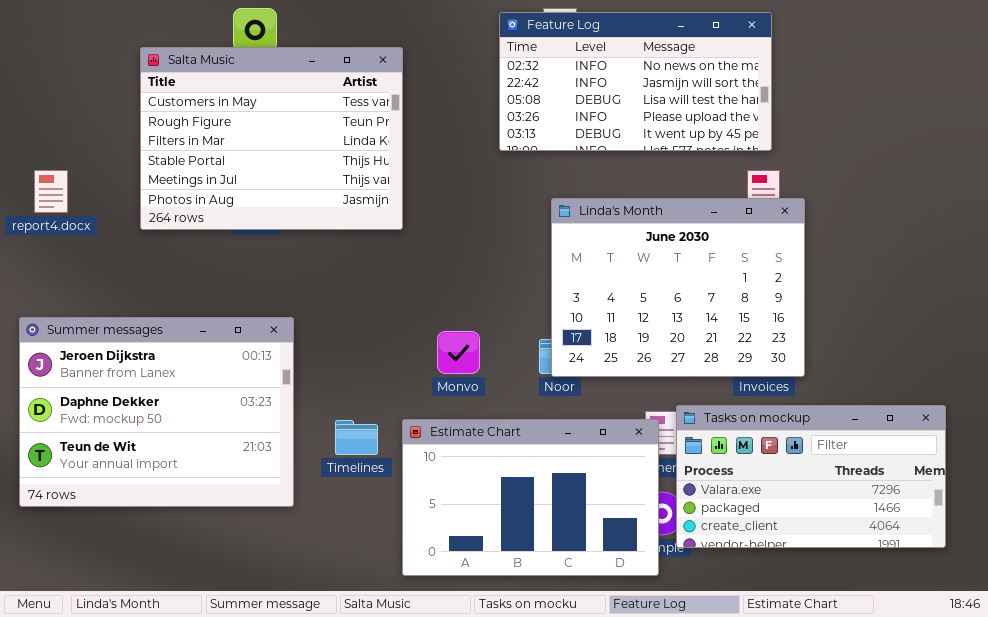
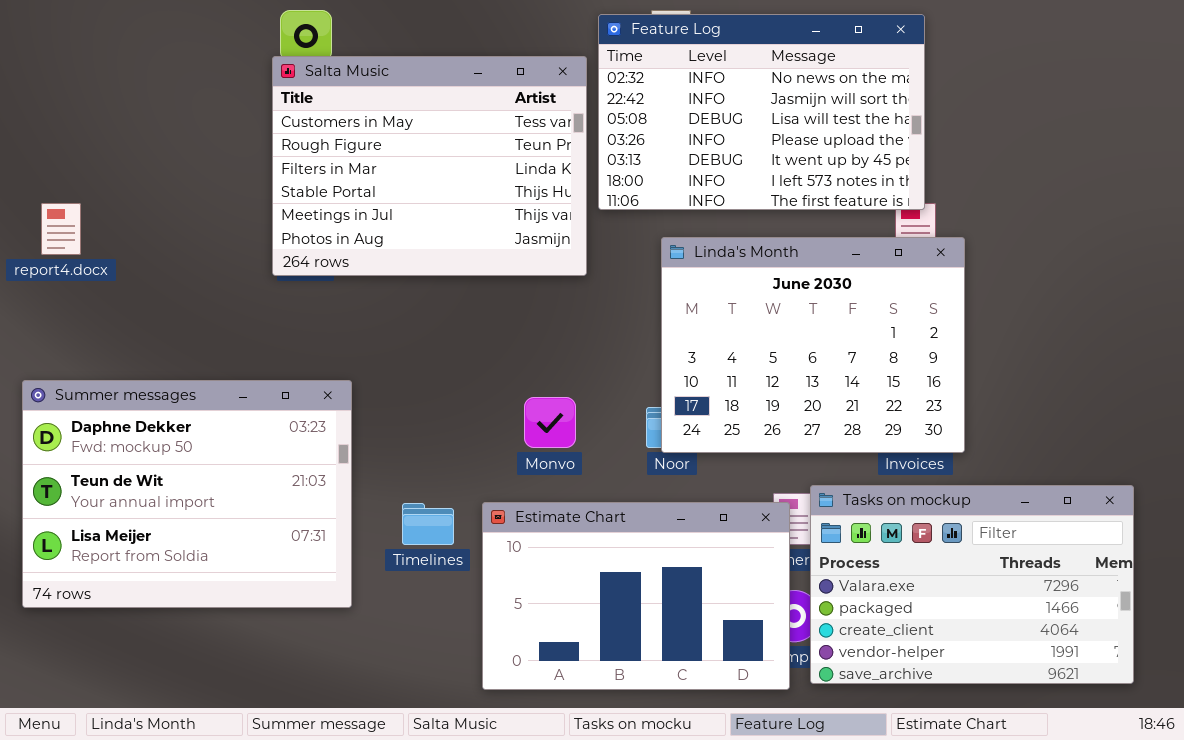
Feature Log: [499,12,772,151] -> [598,14,925,210], resized
Salta Music: [140,47,403,230] -> [272,56,587,276], moved
Summer messages: [19,317,294,507] -> [22,380,352,608], scrolled down 1 row
Tasks on mockup: [676,405,946,548] -> [810,485,1134,684], resized

